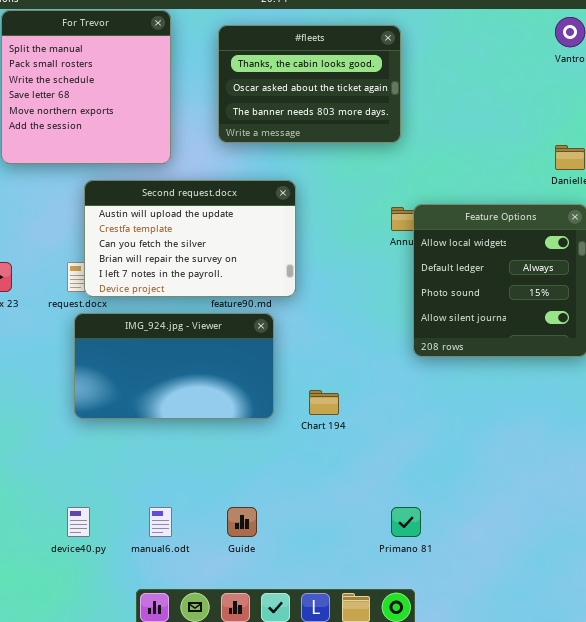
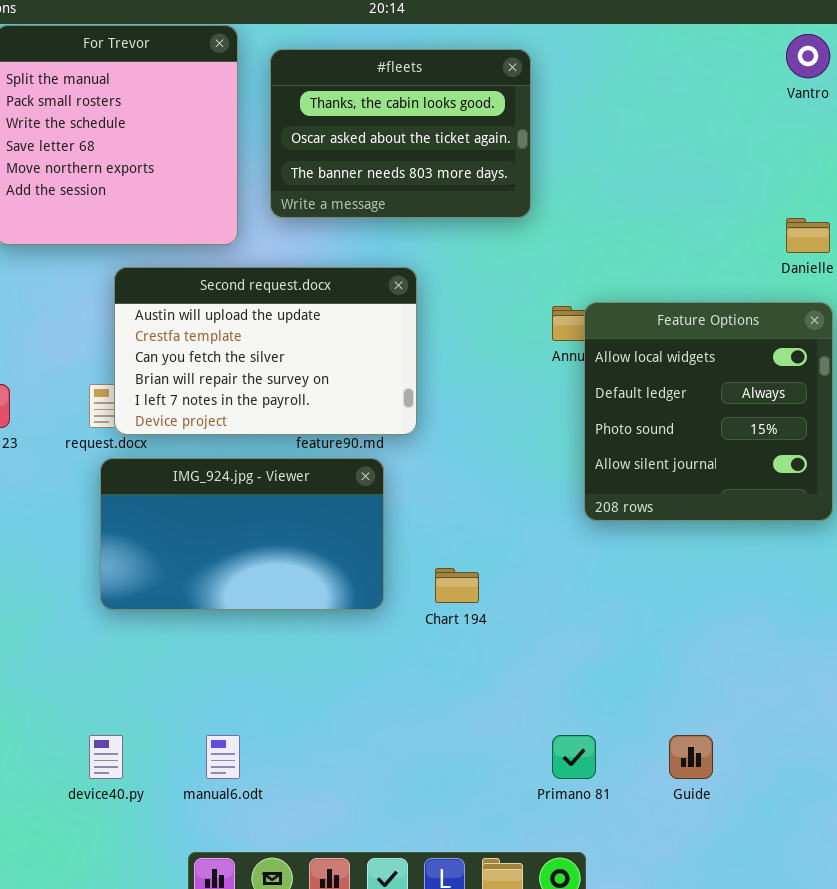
#fleets: [218,25,401,143] -> [270,49,531,218], moved
Guide: [227,507,257,537] -> [669,735,713,779], moved

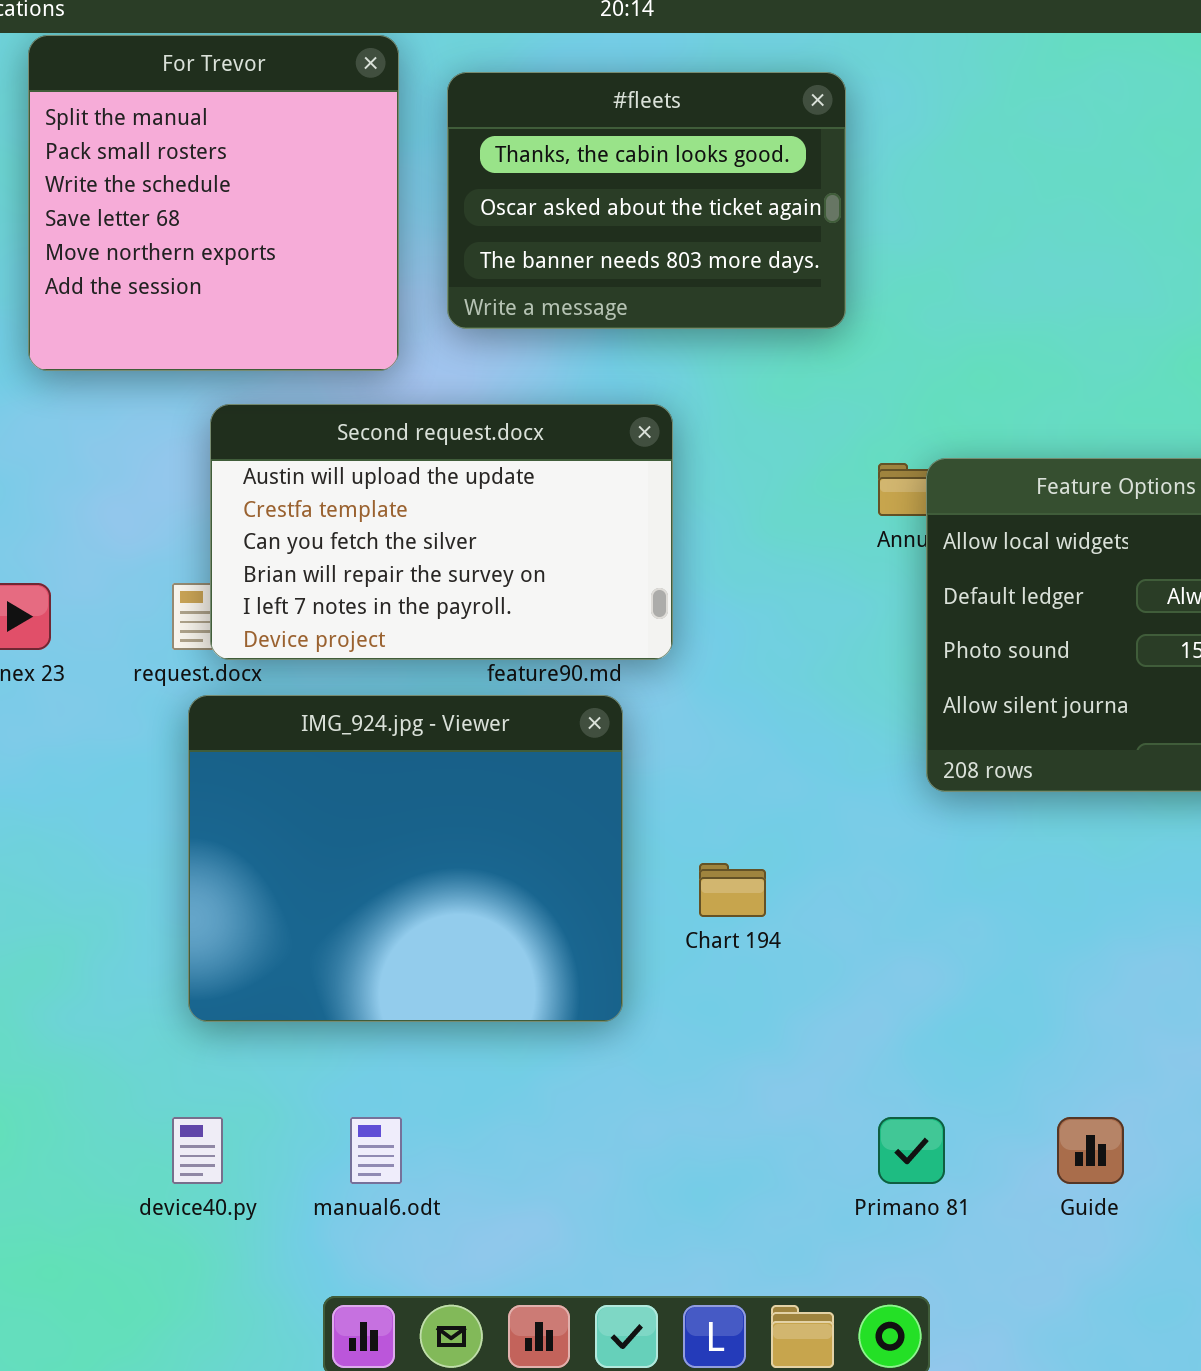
IMG_924.jpg - Viewer: [100,458,384,610] -> [188,695,623,1022], resized

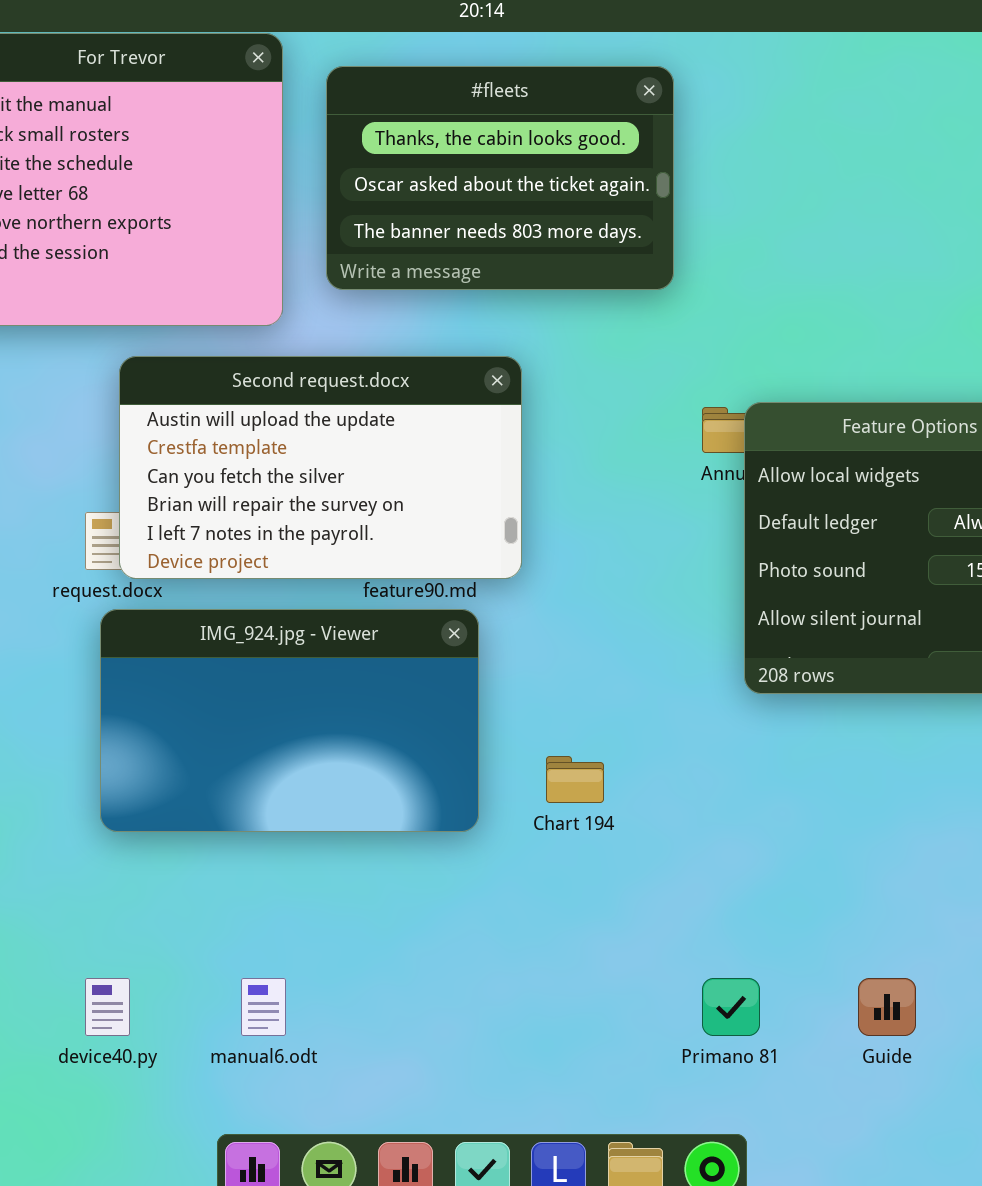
IMG_924.jpg - Viewer: [188,695,623,1022] -> [100,609,479,832], resized

